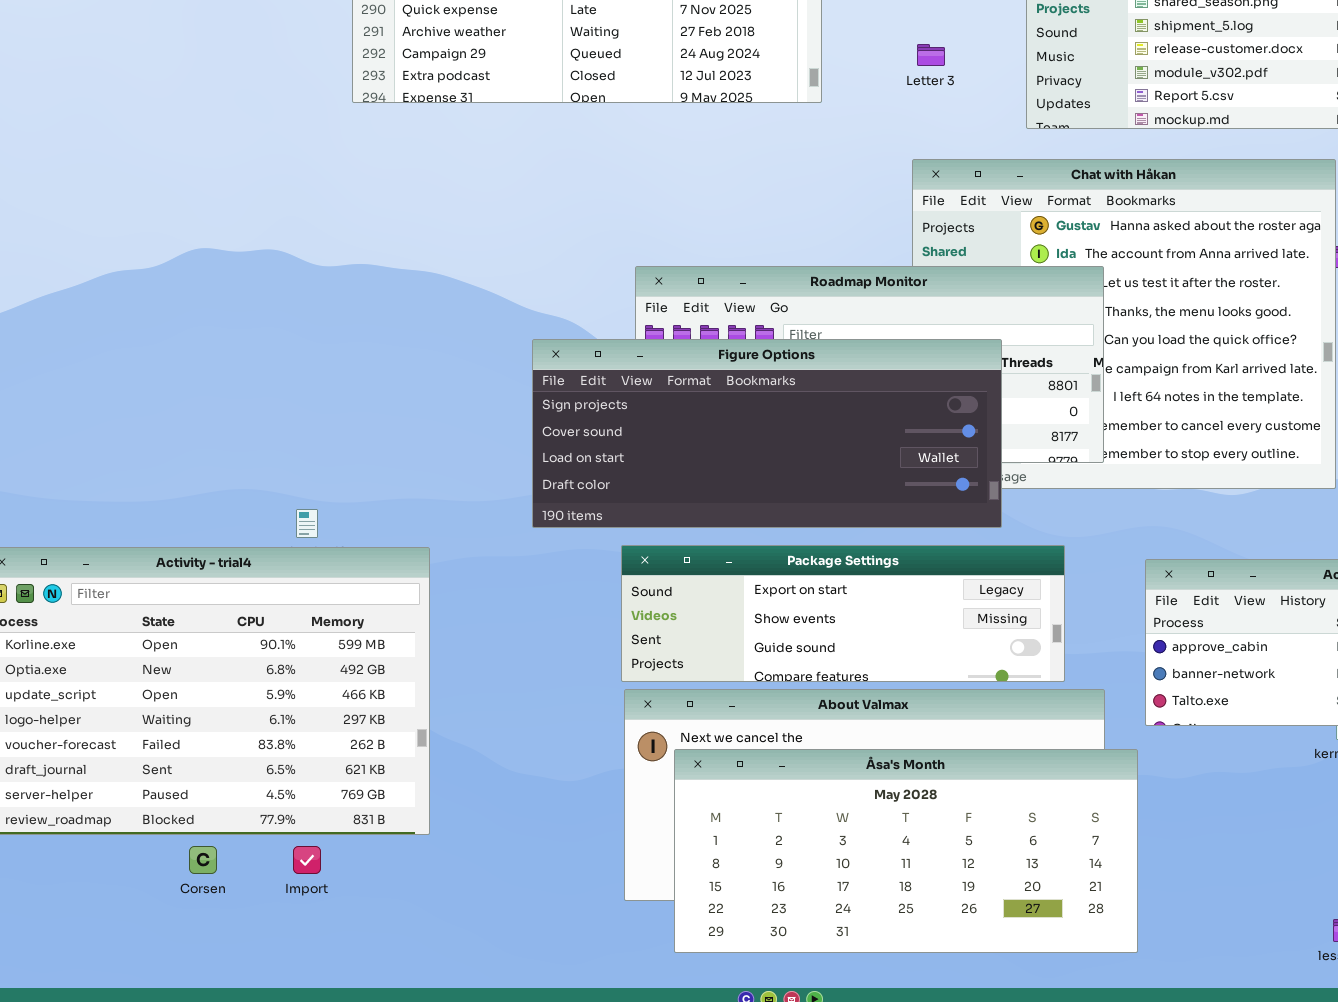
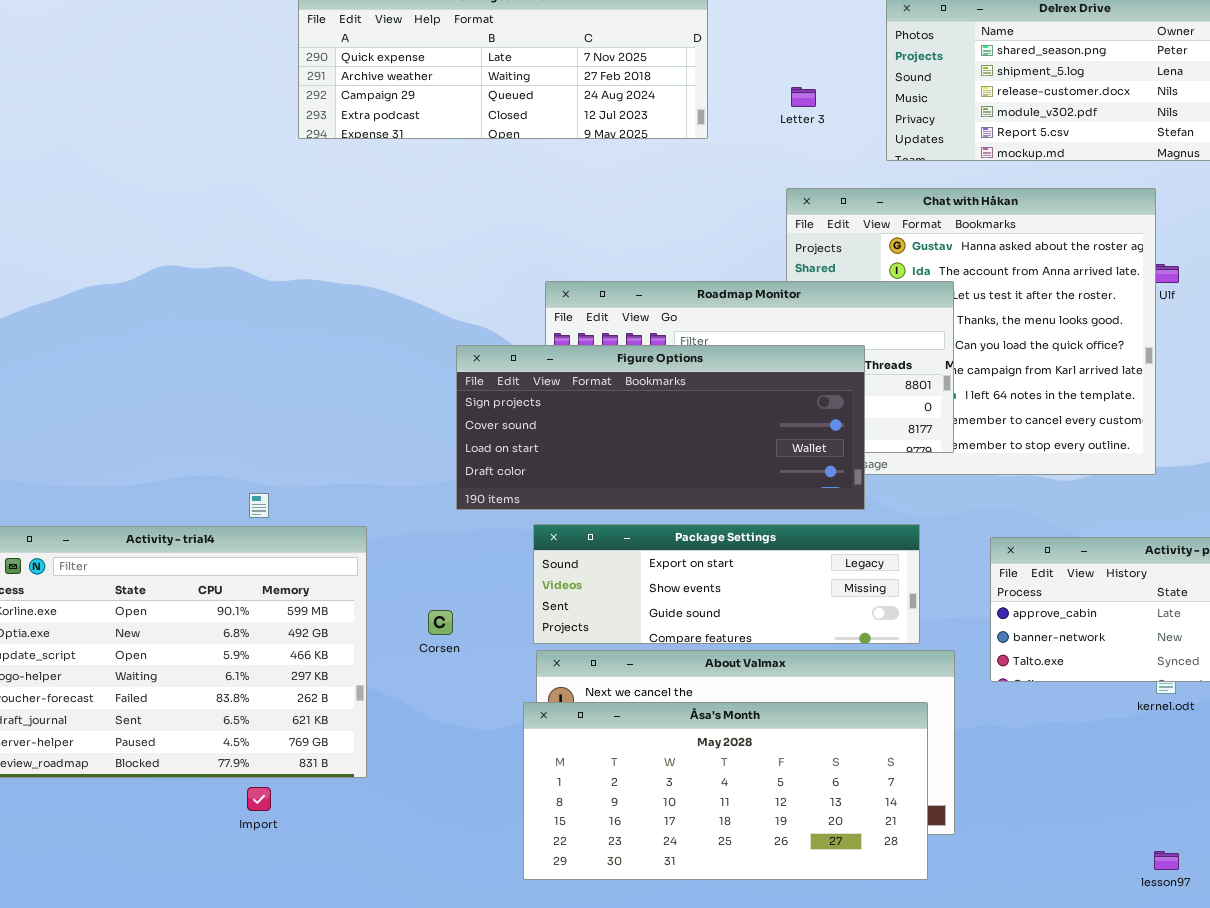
Åsa's Month: [674,749,1138,953] -> [523,702,928,880], moved
Corsen: [189,846,217,874] -> [428,610,453,635], moved

